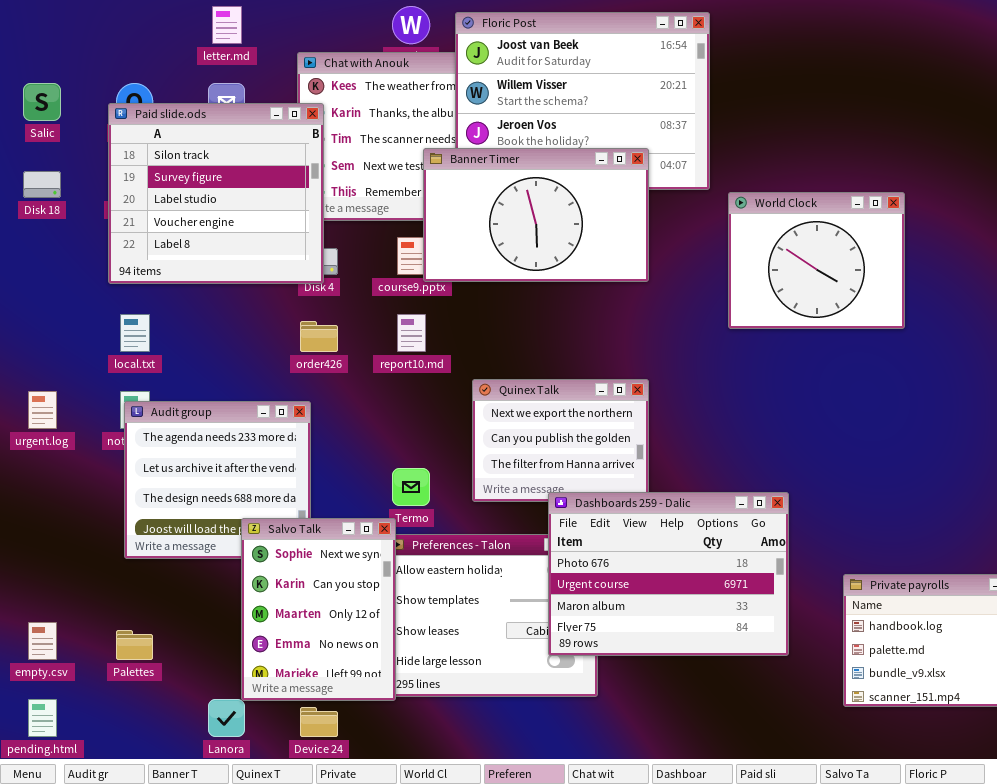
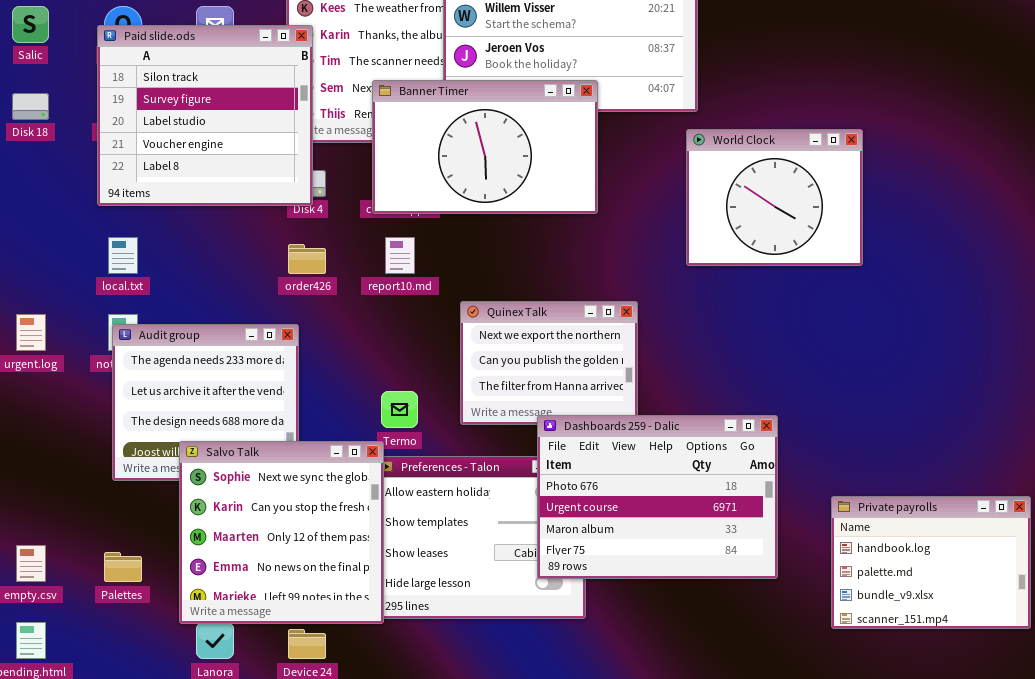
Banner Timer: [423,148,649,282] -> [372,80,598,214], moved
World Clock: [728,192,905,329] -> [686,129,863,266], moved
Salvo Talk: [241,518,396,701] -> [179,441,384,624], resized

